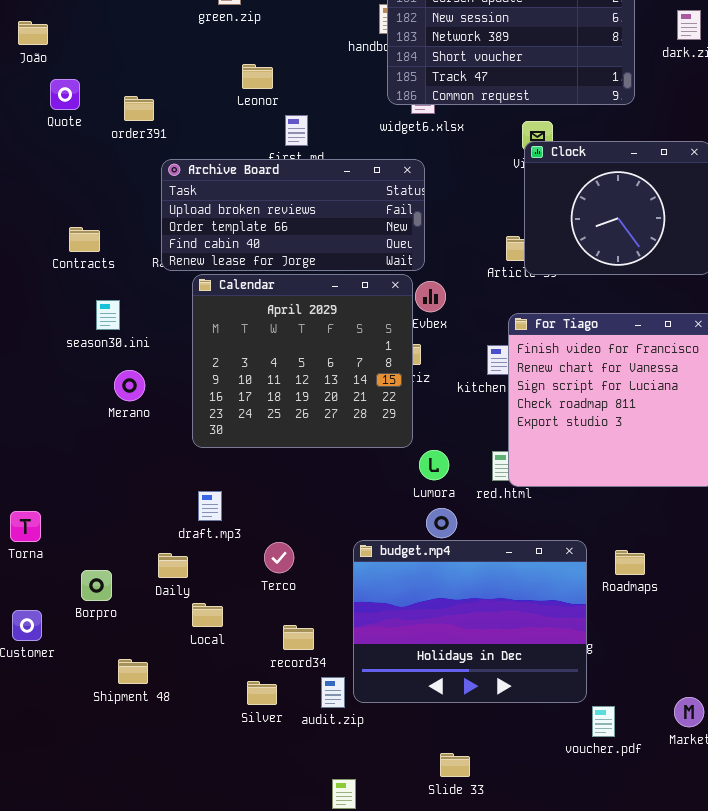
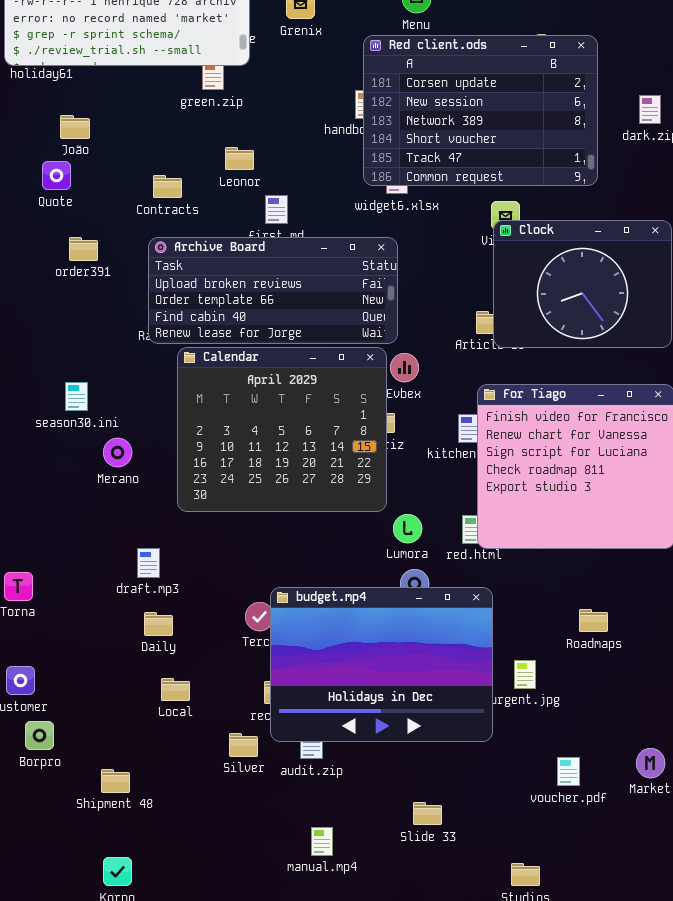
João: [18,21,48,45] -> [60,115,90,139], moved
order391: [124,96,154,121] -> [69,237,98,261], moved
Contracts: [69,227,100,252] -> [153,175,182,198], moved
season30.ini: [96,300,120,330] -> [65,382,88,411], moved
draft.mp3: [198,491,222,521] -> [137,548,160,578], moved
budget.mp4: [353,540,587,703] -> [270,587,493,742], moved
Borpro: [81,570,112,601] -> [25,721,54,750], moved
Local: [192,603,223,627] -> [161,678,190,701], moved
Shipment 48: [118,659,148,684] -> [101,769,130,793], moved

